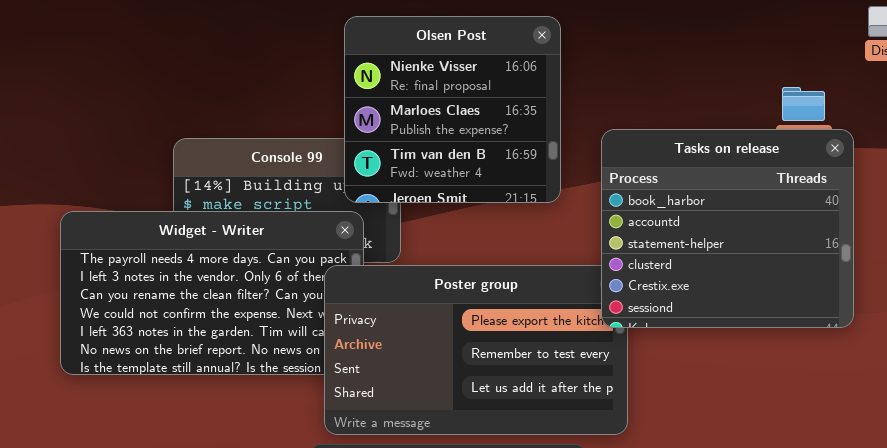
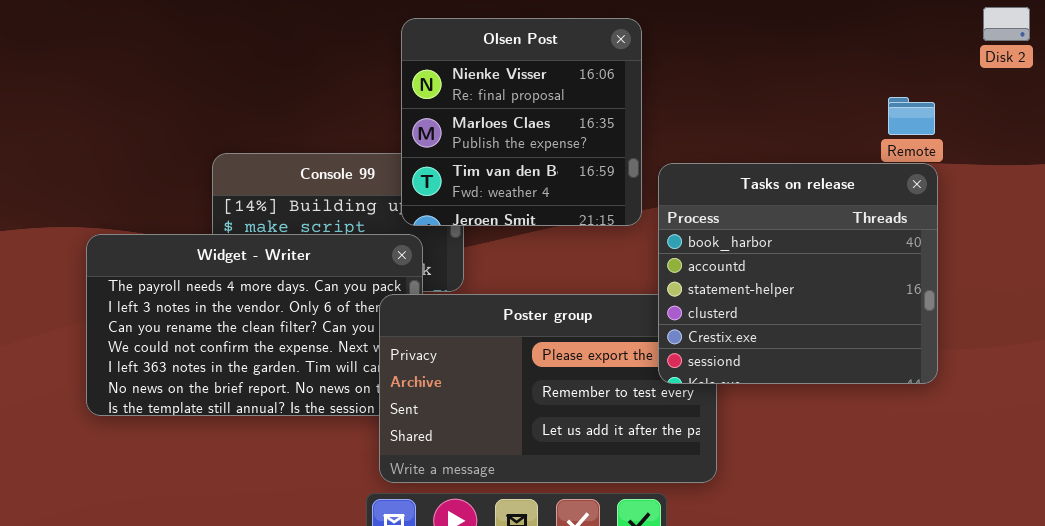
Tasks on release: [601,129,854,328] -> [658,163,938,384], moved

